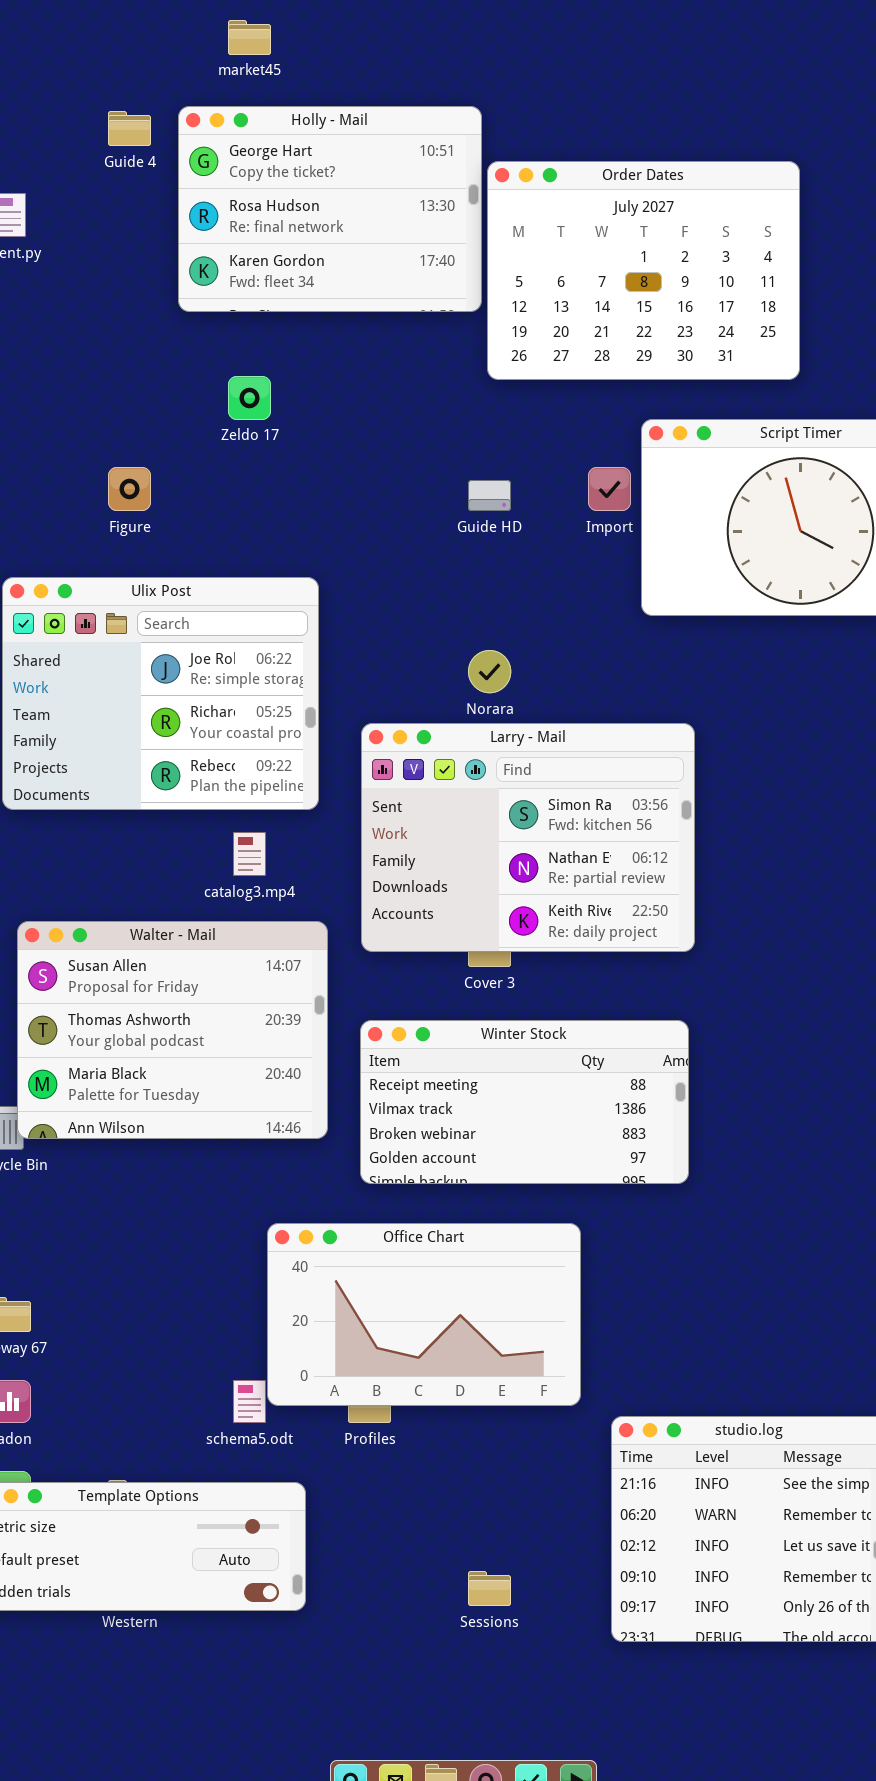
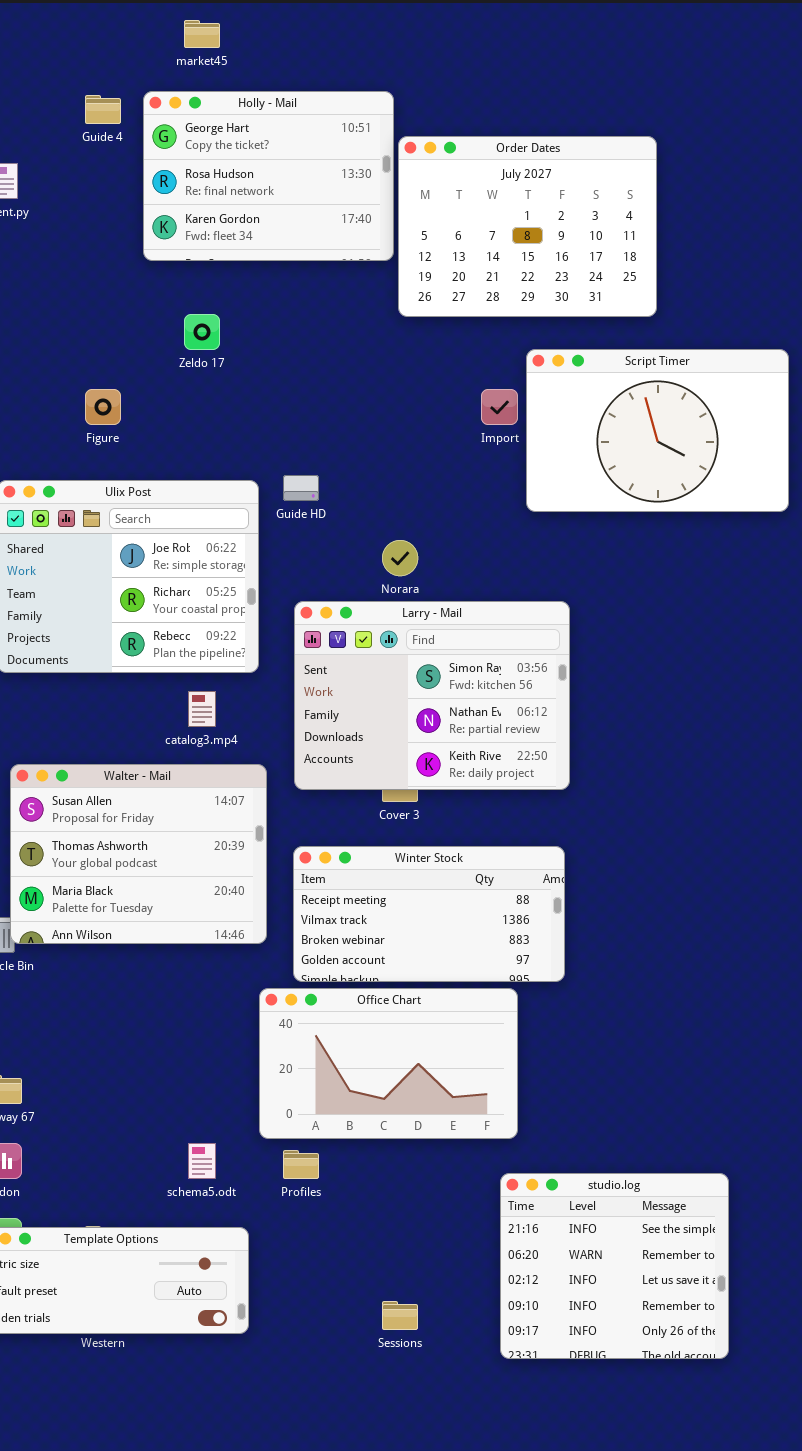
Guide HD: [468,480,511,511] -> [283,475,319,501], moved
Office Chart: [267,1223,581,1406] -> [259,988,518,1139], moved

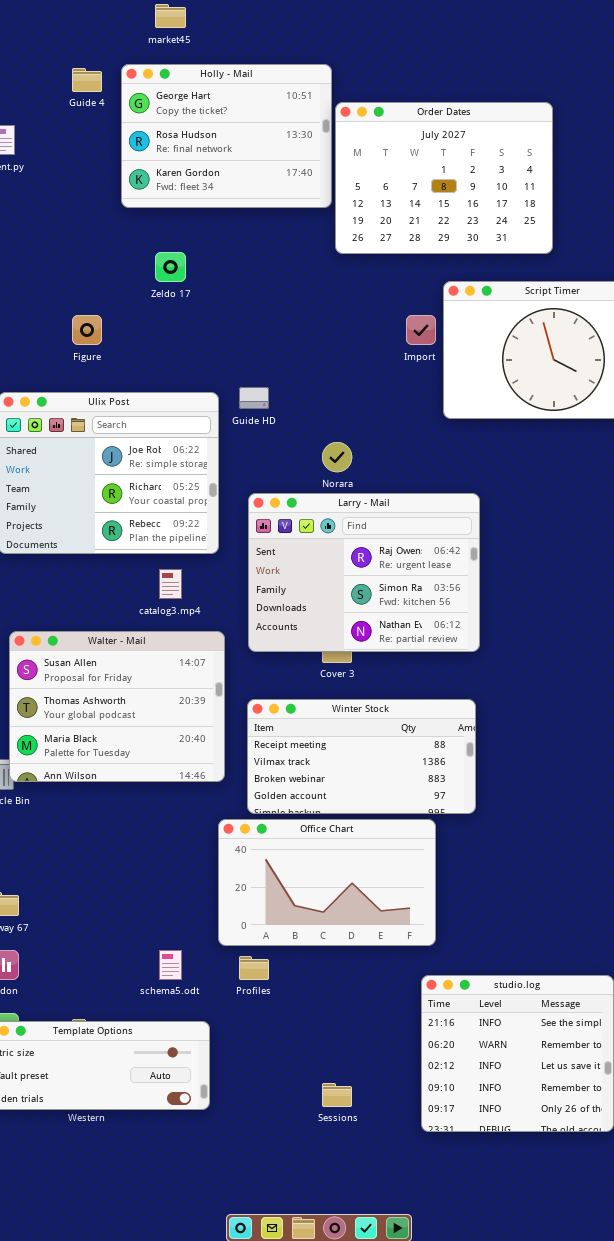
Larry - Mail: [294,601,570,790] -> [248,493,480,652], scrolled up 1 row

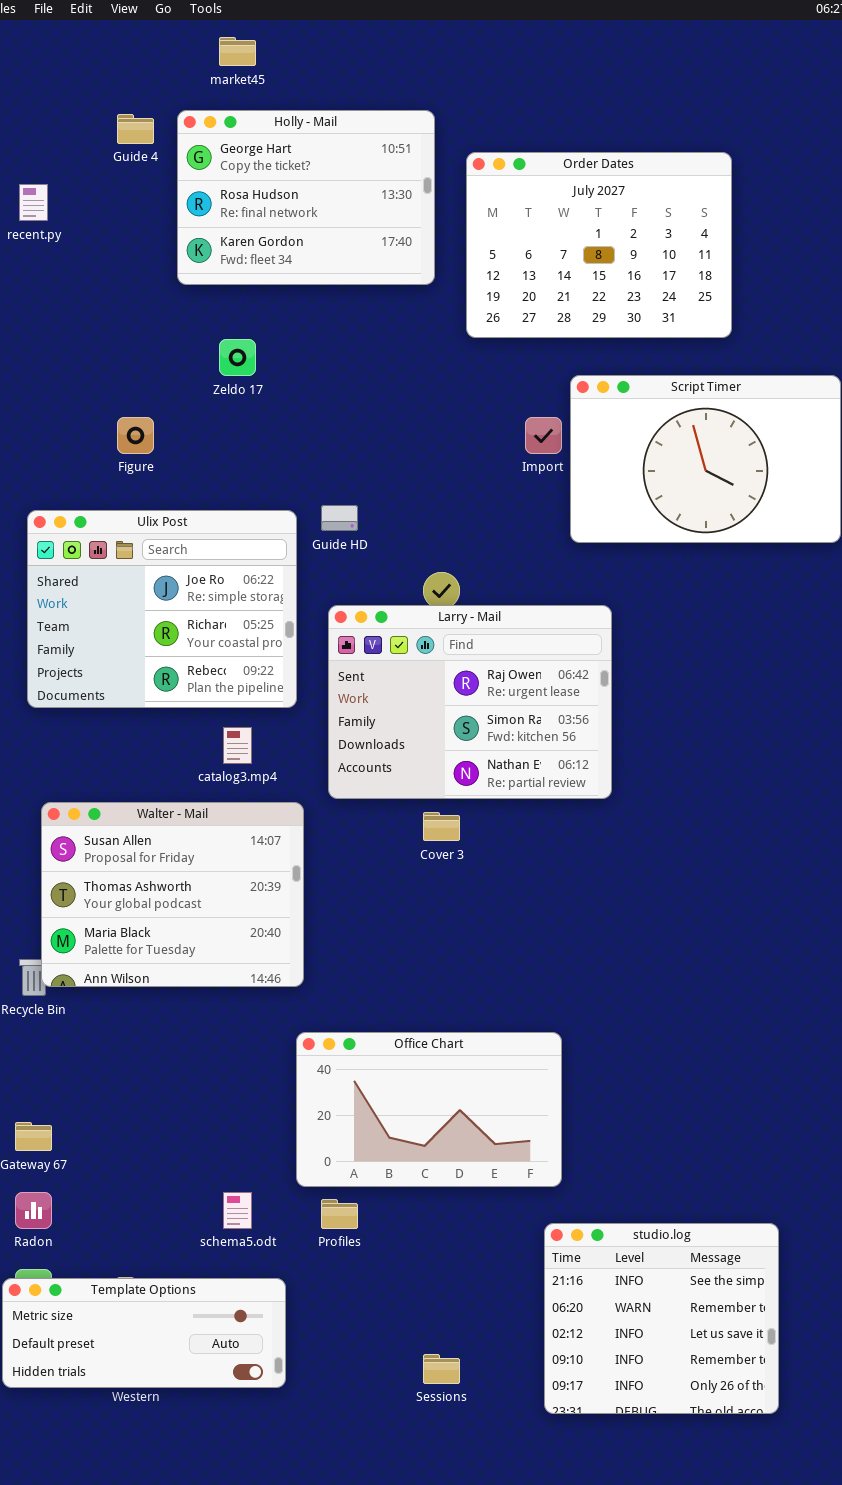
Order Dates: [335,102,553,254] -> [466,152,732,338], moved
Larry - Mail: [248,493,480,652] -> [328,605,612,799], moved
Winter Stock: [247,699,476,814] -> none, closed

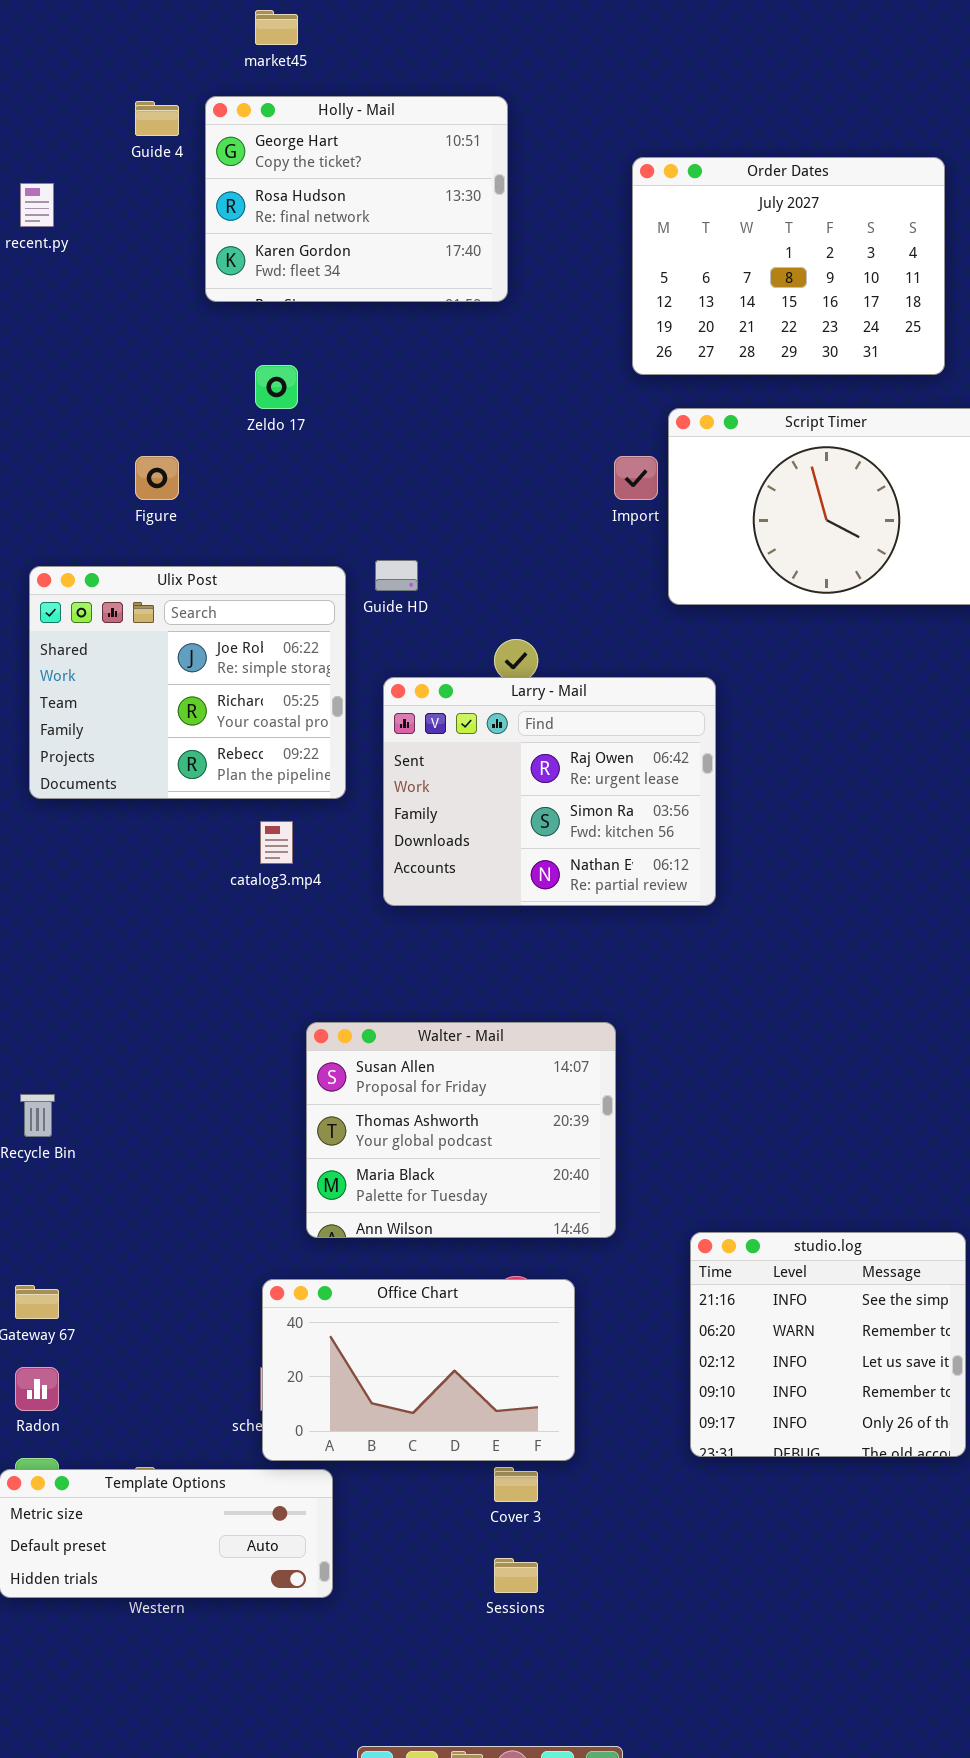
Order Dates: [466,152,732,338] -> [632,157,945,375], moved
Walter - Mail: [41,802,304,987] -> [306,1022,616,1238], moved
Cover 3: [423,812,460,841] -> [494,1467,538,1502], moved
Office Chart: [296,1032,562,1187] -> [262,1279,575,1461], moved
studio.log: [544,1223,779,1414] -> [690,1232,966,1457], moved

